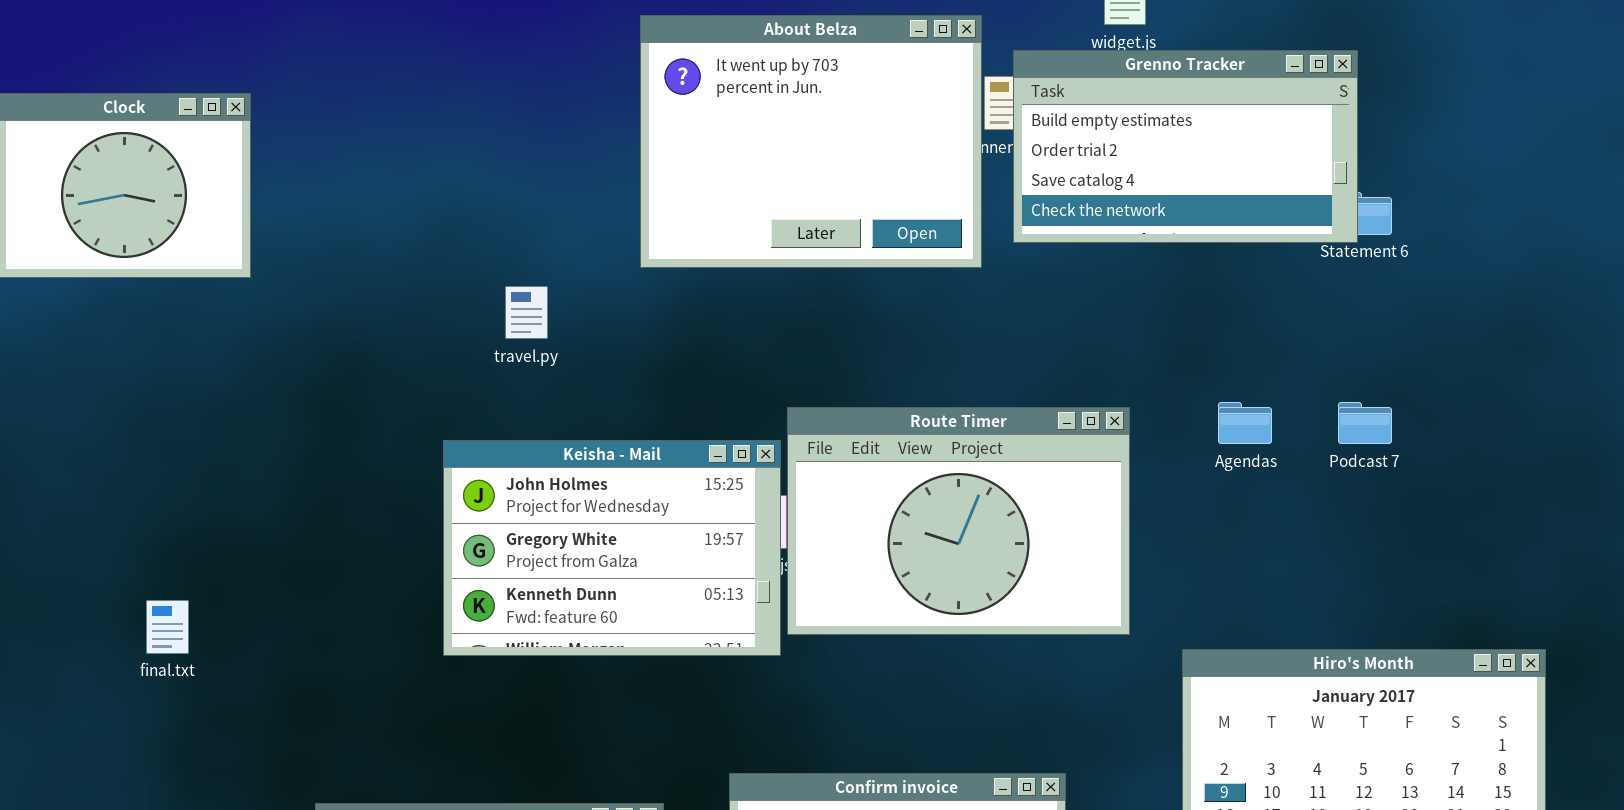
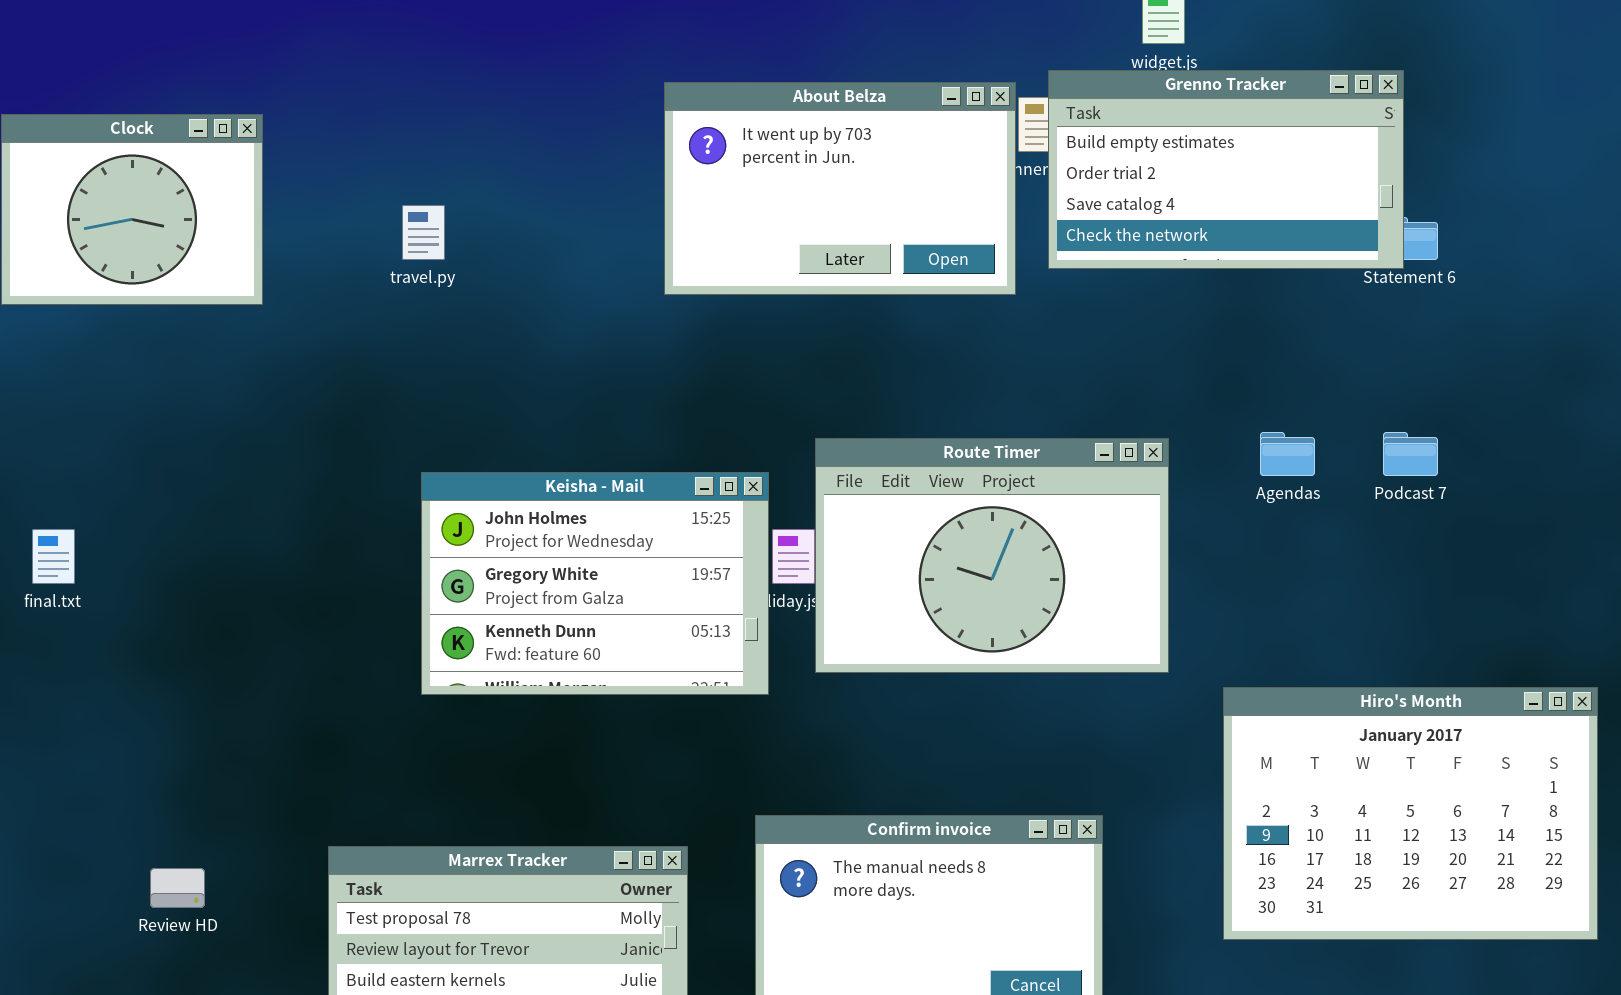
About Belza: [640,15,982,268] -> [664,82,1016,295], resized
travel.py: [505,286,548,339] -> [402,205,445,260], moved
Keisha - Mail: [443,440,781,656] -> [421,472,769,695], moved
final.txt: [146,600,189,654] -> [32,529,75,584], moved

